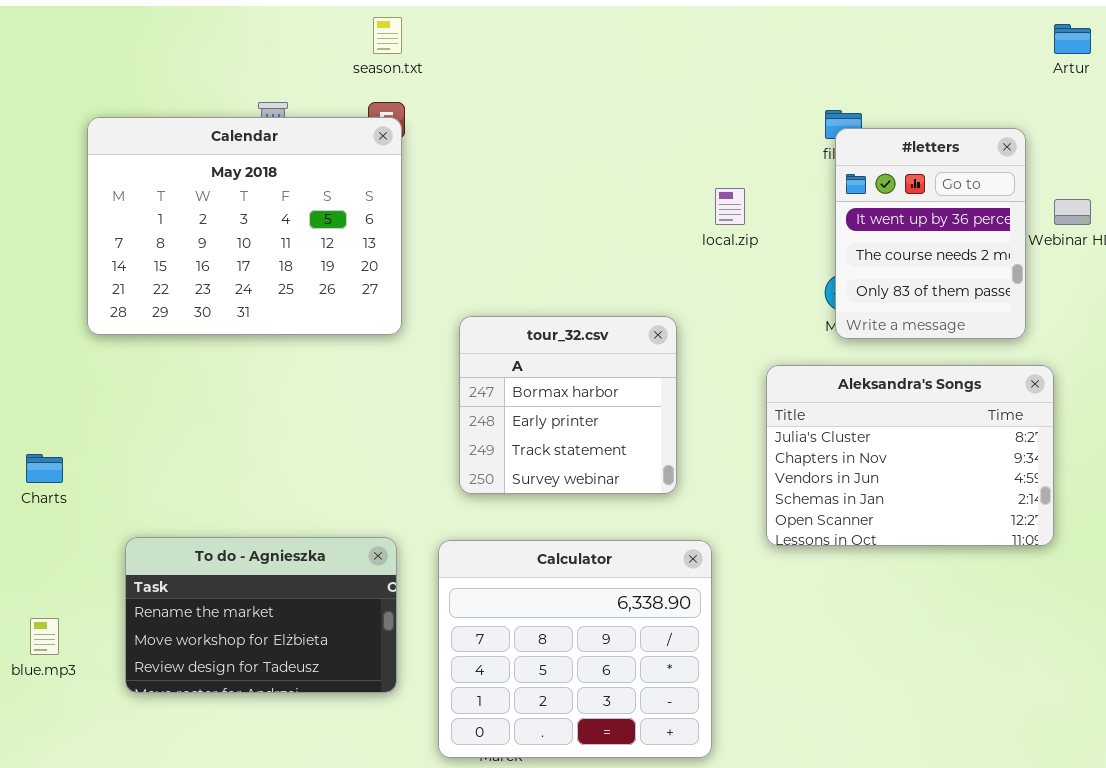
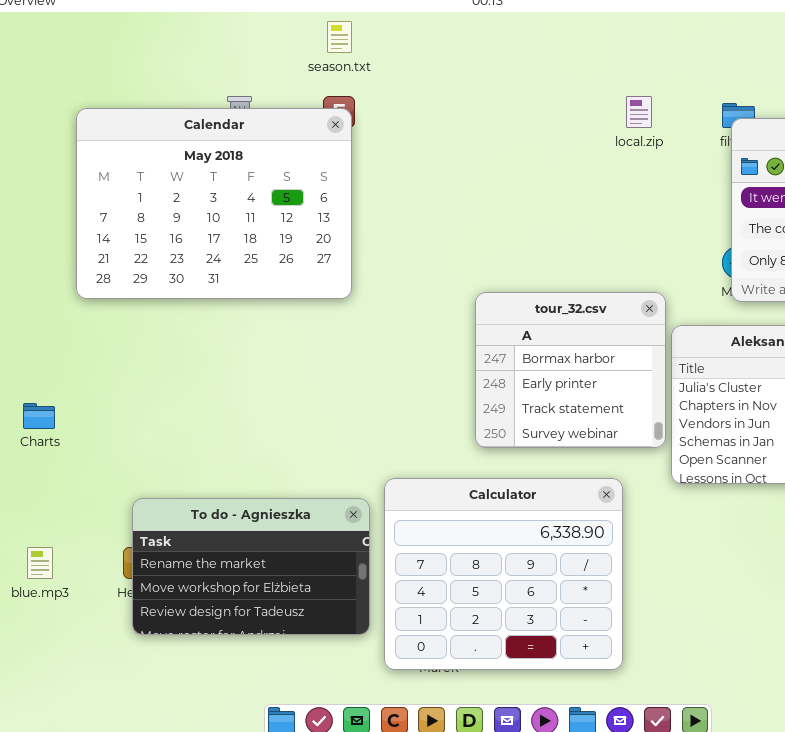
local.zip: [715,188,745,225] -> [626,96,652,128], moved
tour_32.csv: [459,316,677,494] -> [475,292,666,448], moved
To do - Agnieszka: [125,537,397,693] -> [132,498,370,635], moved

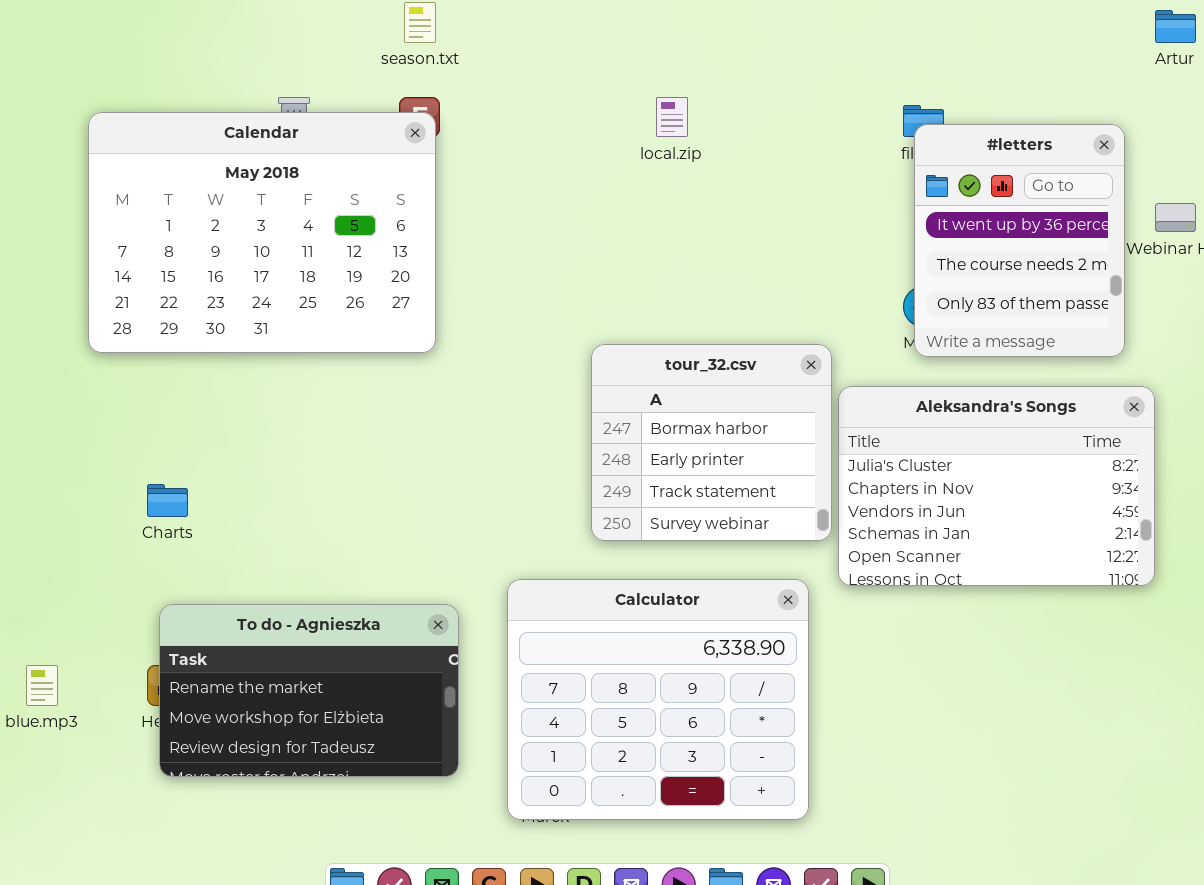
local.zip: [626,96,652,128] -> [656,97,688,137], moved
Charts: [23,403,55,429] -> [147,484,188,517], moved
Calculator: [384,478,623,670] -> [507,579,809,820], moved

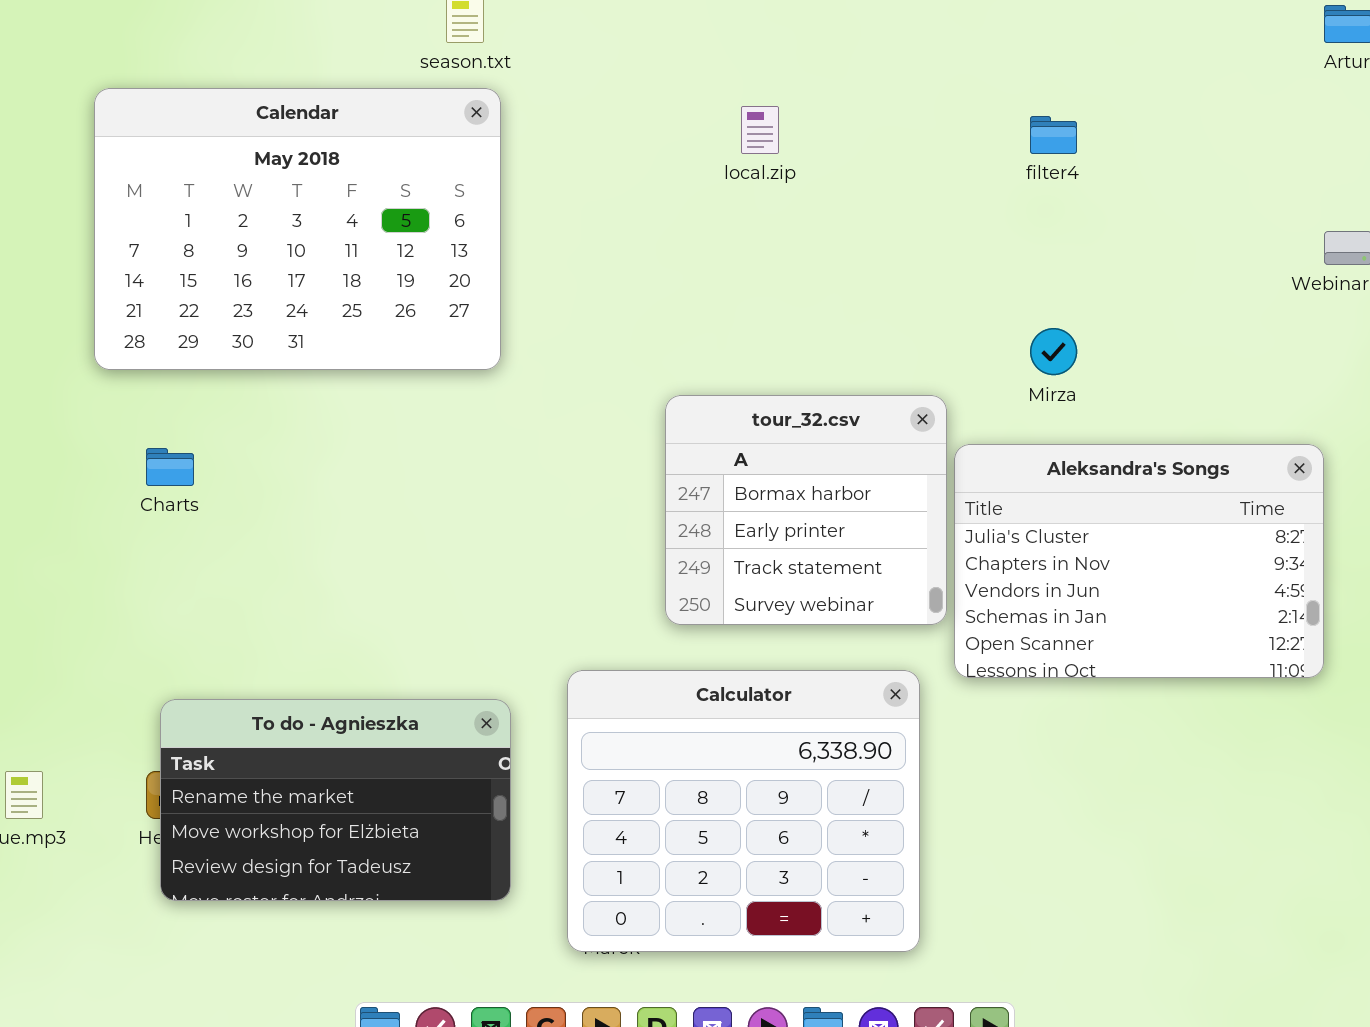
Calendar: [88,112,436,353] -> [94,88,501,370], moved
#letters: [914,124,1125,357] -> none, closed
Charts: [147,484,188,517] -> [146,448,194,486], moved

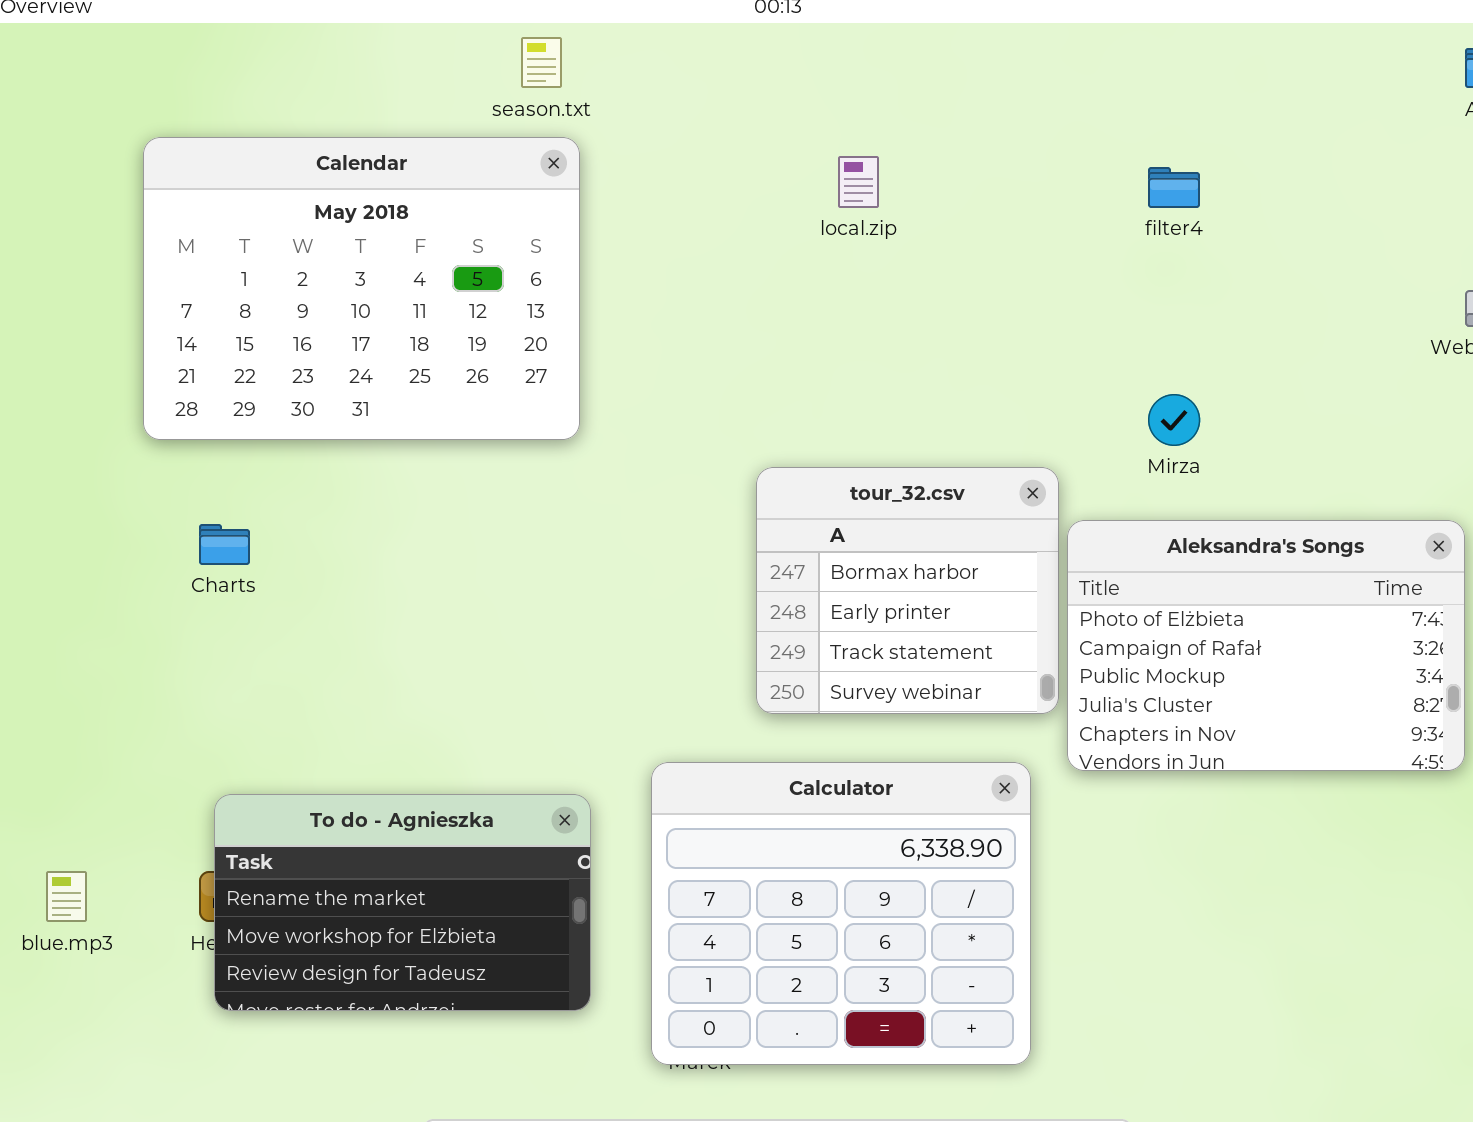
Aleksandra's Songs: [954,444,1324,678] -> [1067,520,1465,771], scrolled up 3 rows

